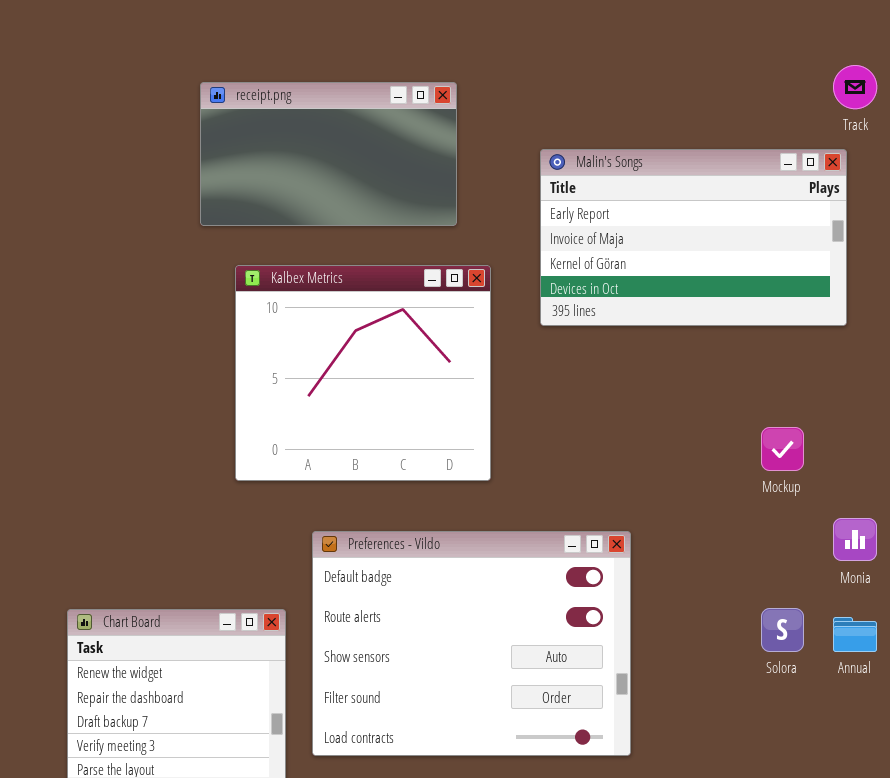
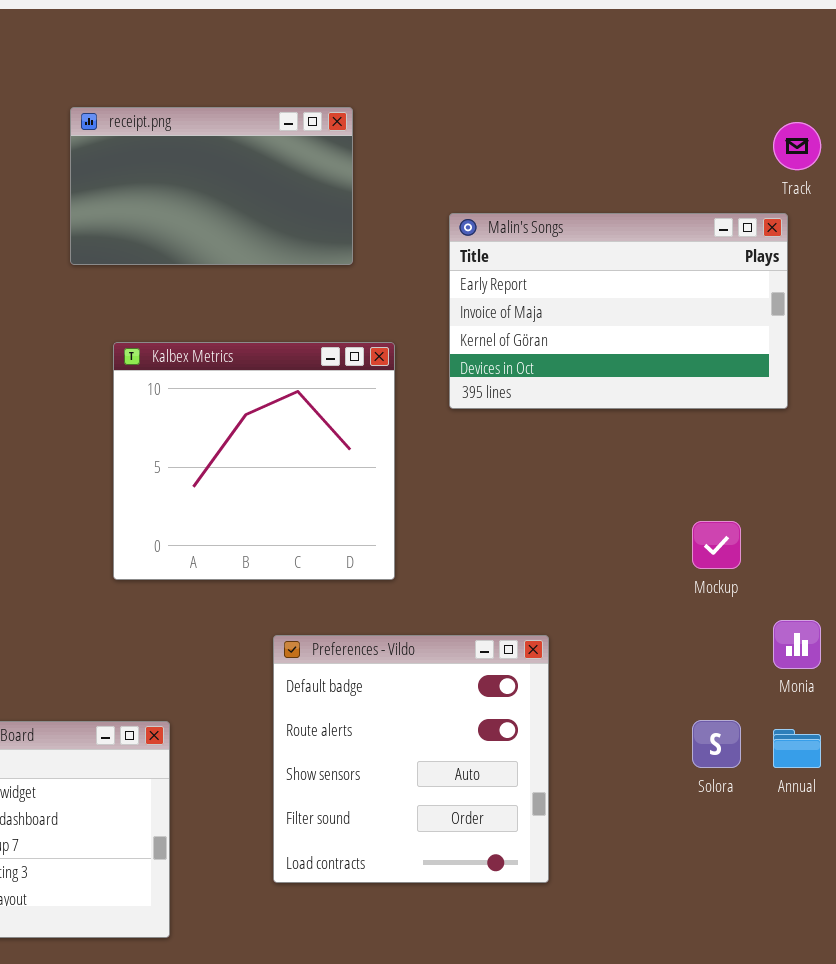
receipt.png: [200,82,457,226] -> [70,107,353,265], moved
Preferences - Vildo: [312,531,631,756] -> [273,635,549,883], resized

